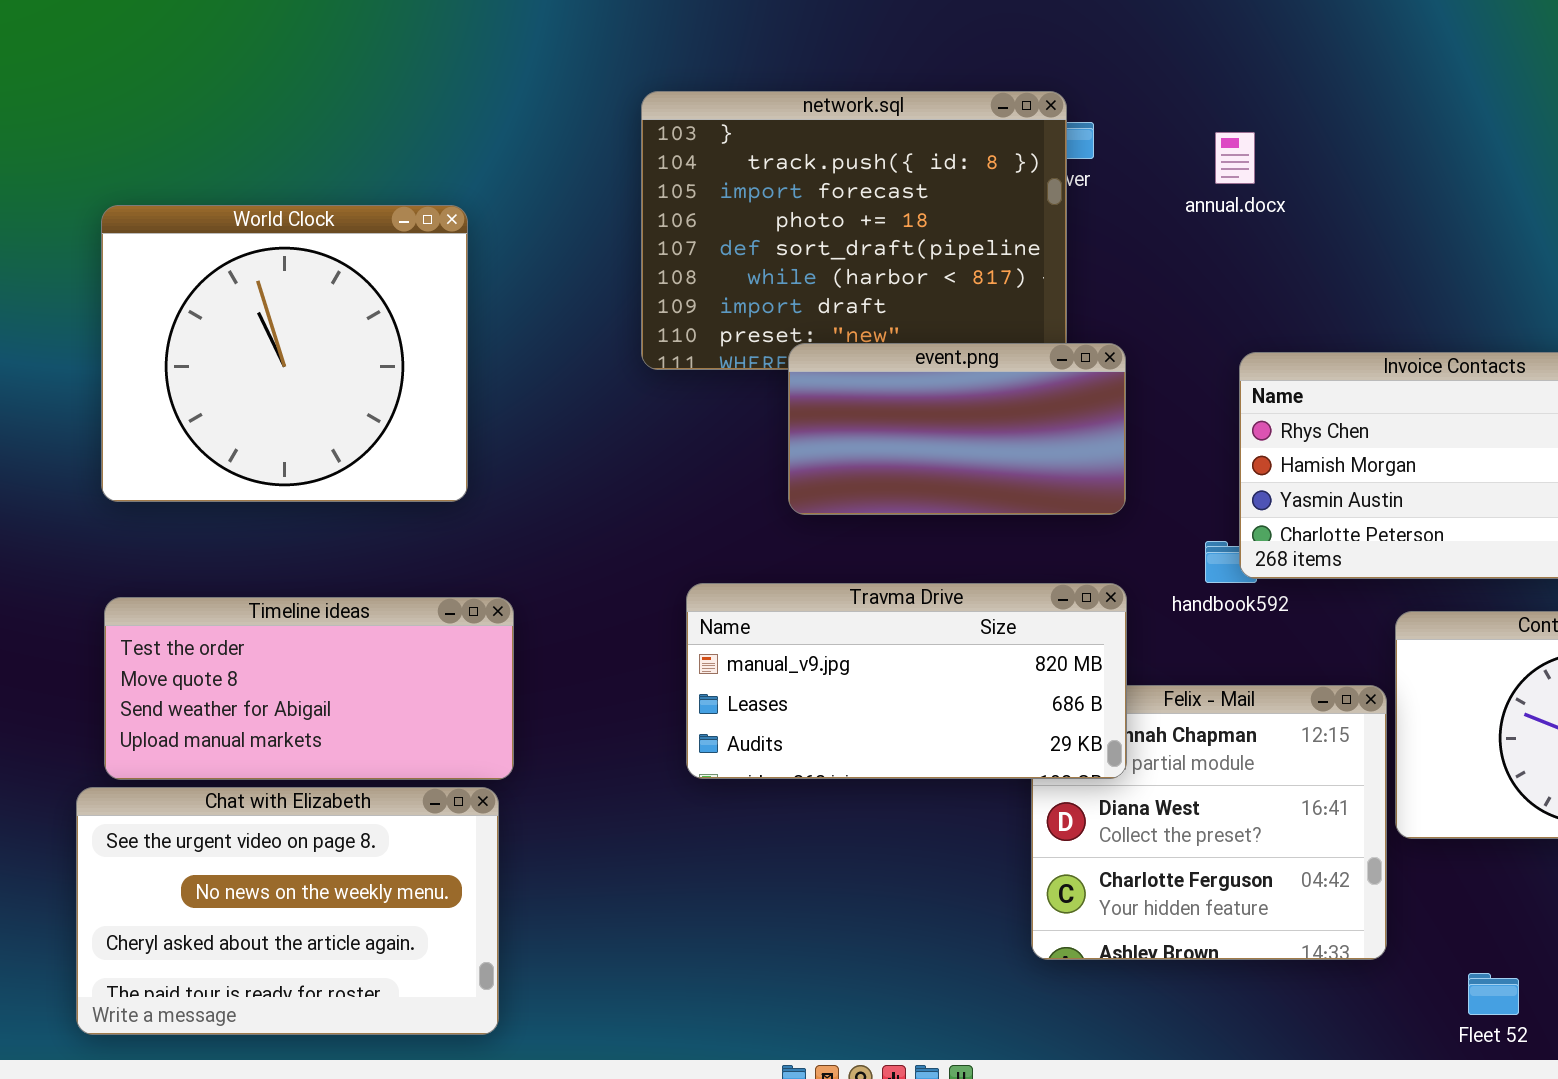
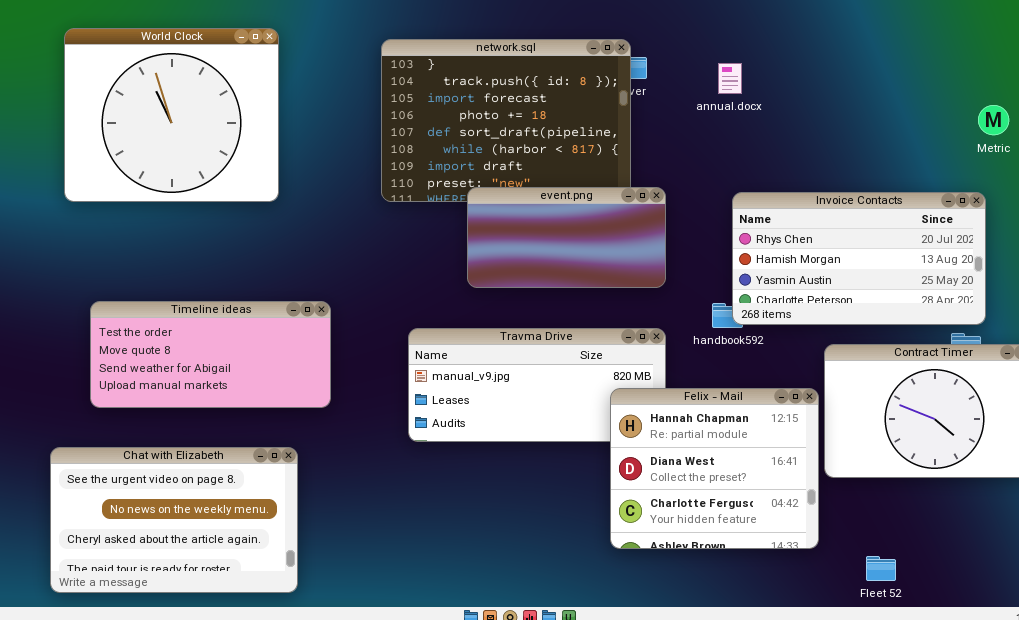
World Clock: [101,205,468,502] -> [64,28,279,202], moved
Timeline ideas: [104,597,514,780] -> [90,301,331,408], moved
Felix - Mail: [1031,685,1387,960] -> [610,388,819,549], raised

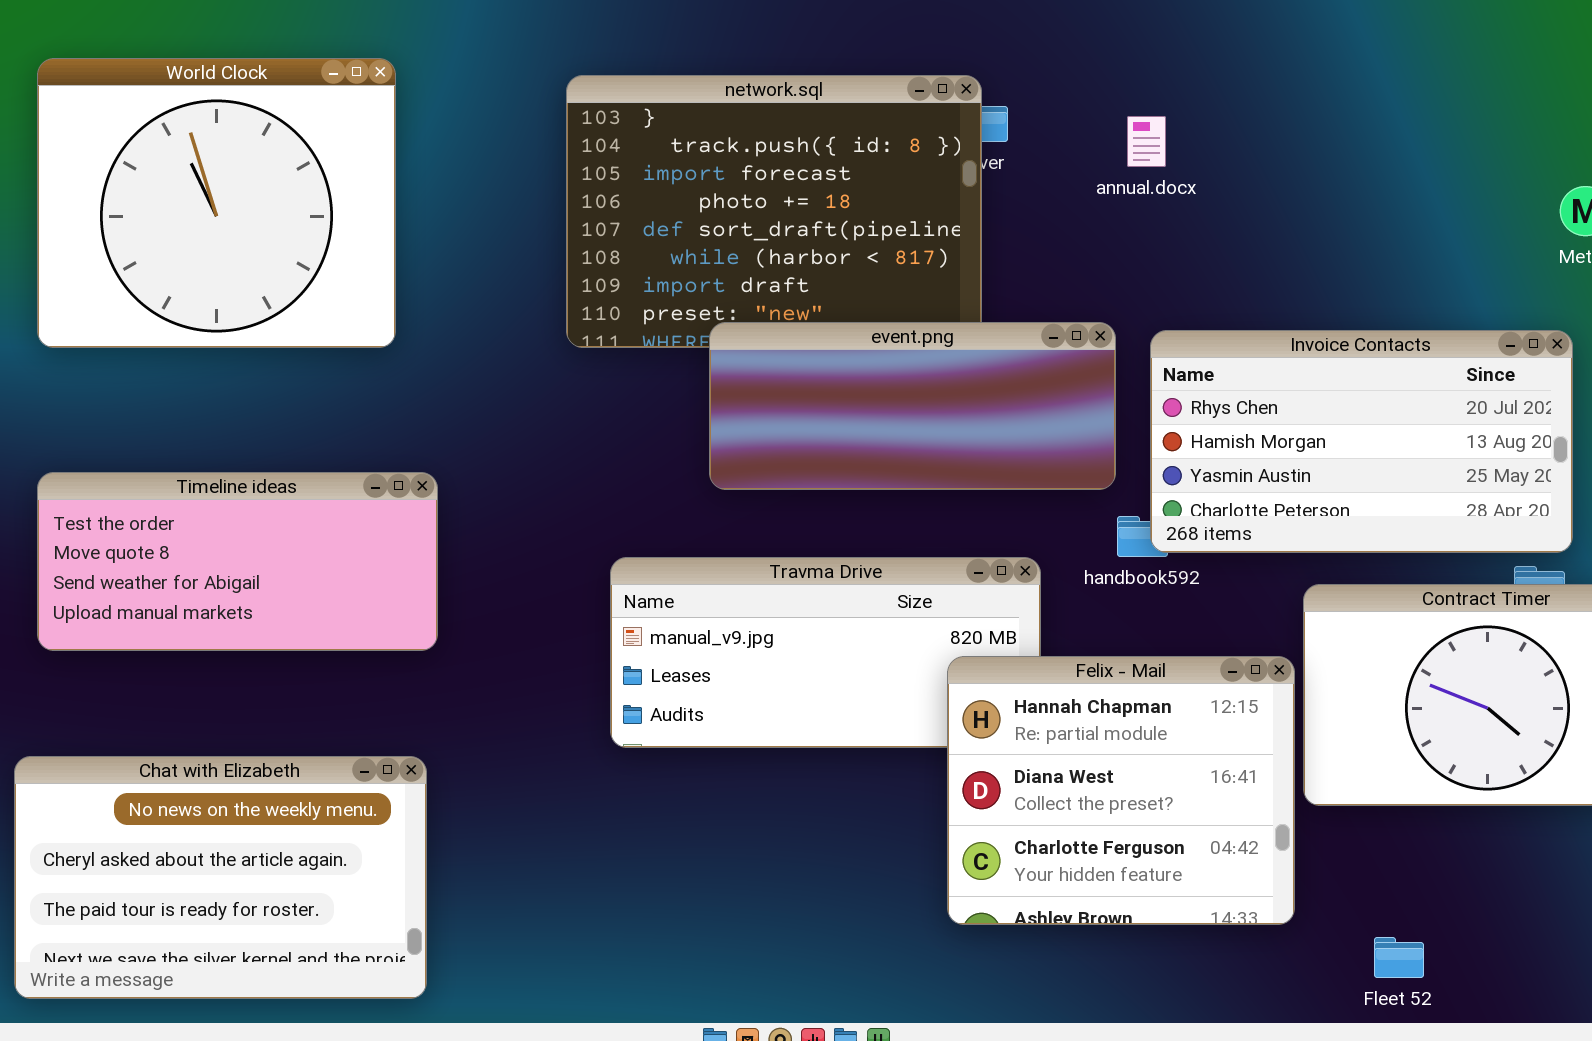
event.png: [467,187,666,288] -> [709,322,1116,490], resized
Timeline ideas: [90,301,331,408] -> [37,472,438,651], moved
Chat with Elizabeth: [50,447,298,593] -> [14,756,427,999], scrolled down 1 row

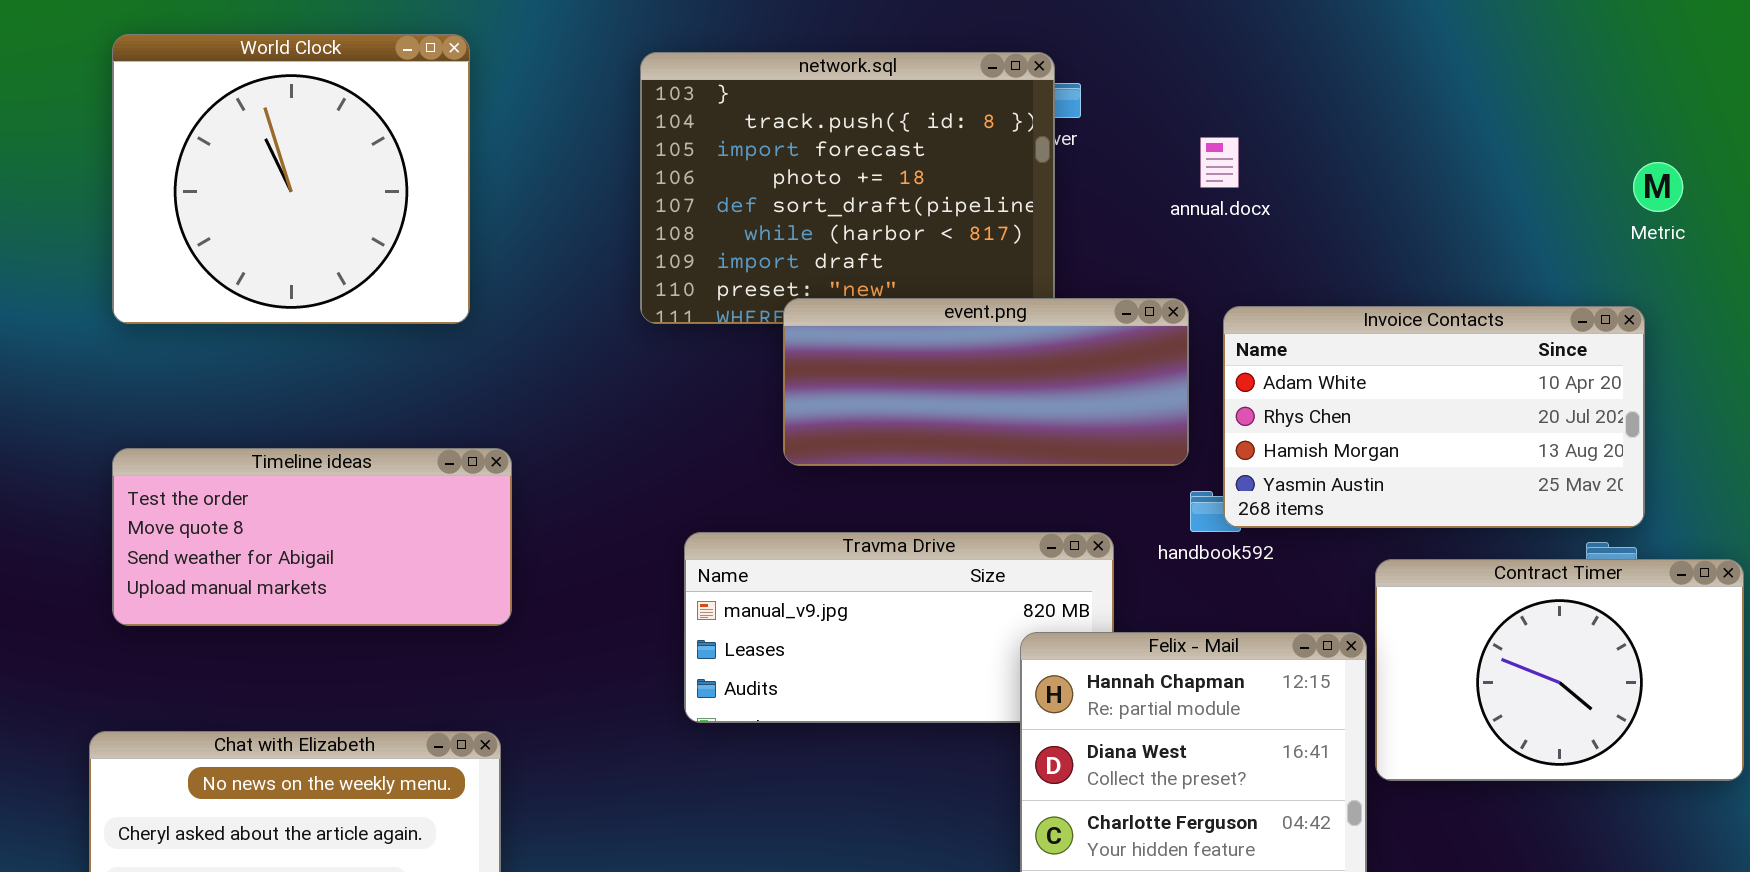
annual.docx: [1127,116,1166,167] -> [1200,137,1239,188], moved
Invoice Contacts: [1150,330,1573,553] -> [1223,306,1645,528], scrolled up 1 row

